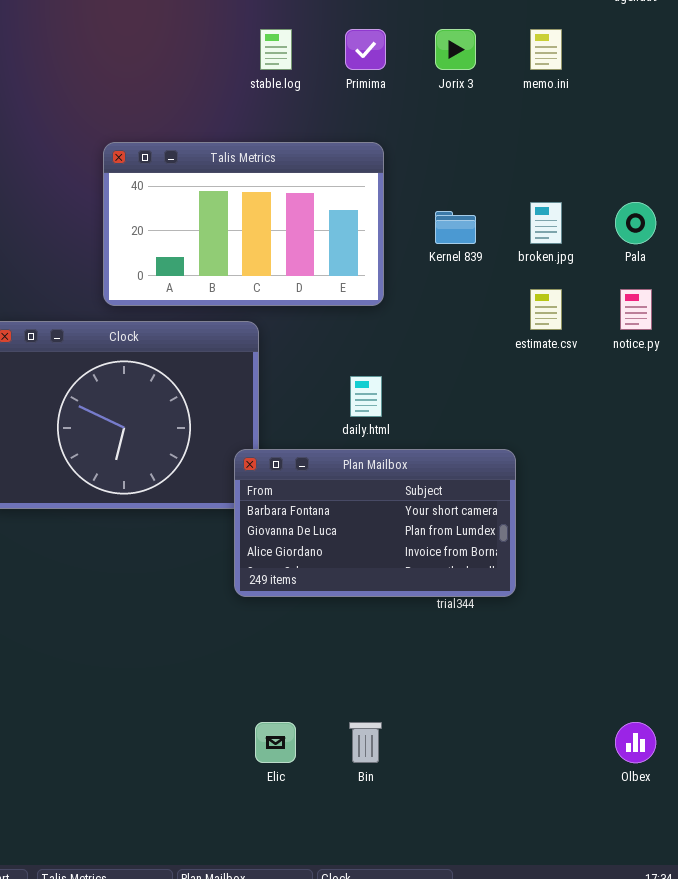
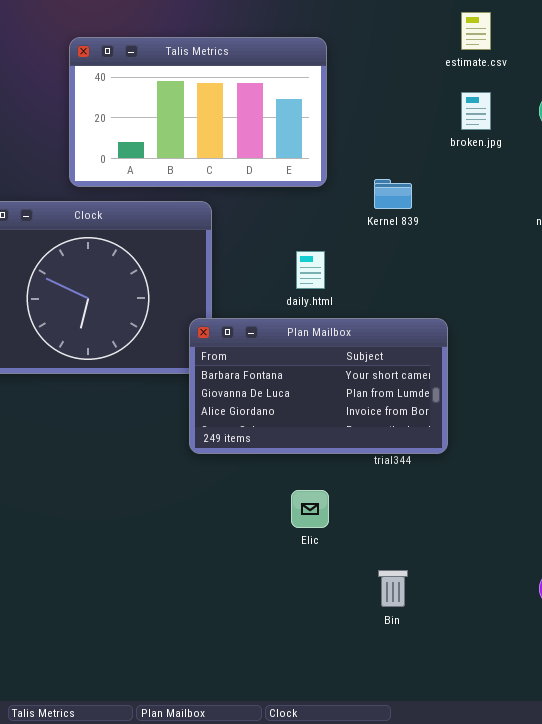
Kernel 839: [435,211,476,244] -> [374,179,412,209], moved
estimate.csv: [530,289,562,330] -> [461,12,491,50], moved
Elic: [255,722,296,763] -> [291,490,329,528], moved
Bin: [349,722,382,763] -> [378,570,408,607], moved

